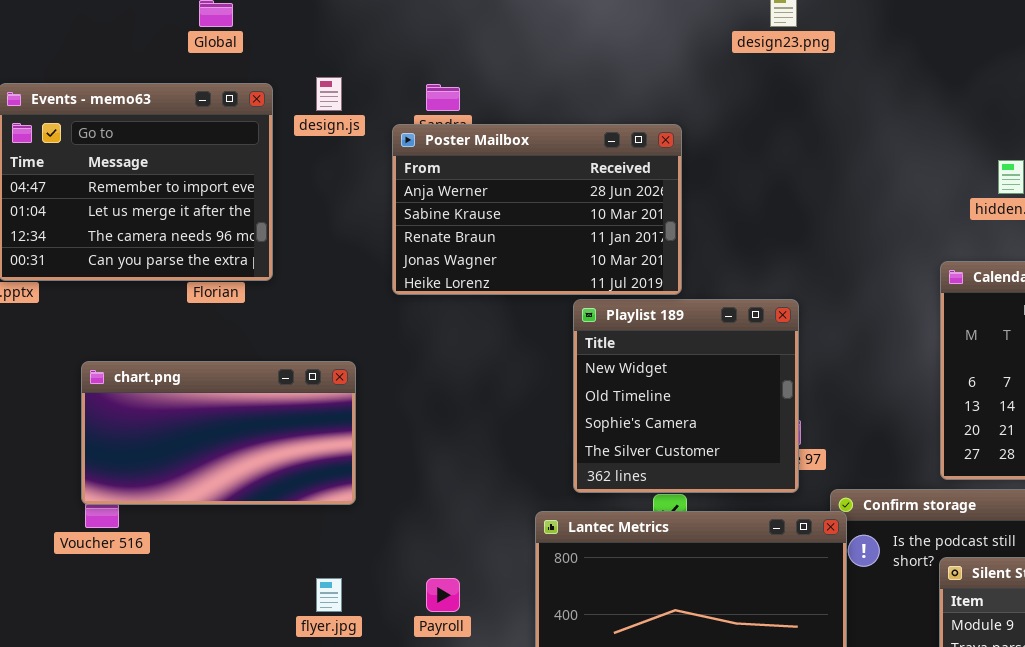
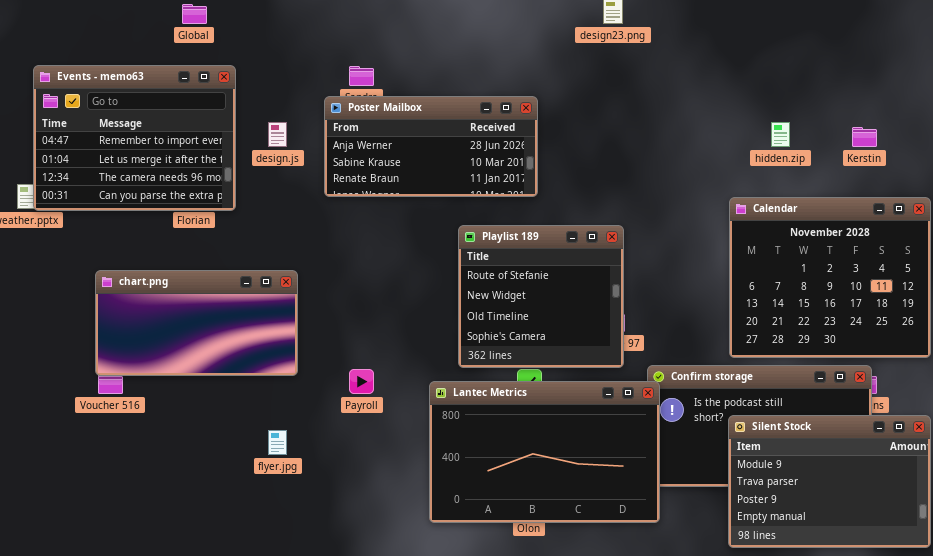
design.js: [316,77,342,111] -> [268,122,287,147], moved
Poster Mailbox: [392,124,682,295] -> [324,96,538,197], resized
Playlist 189: [573,299,799,493] -> [458,225,624,368], scrolled up 1 row
Payroll: [426,578,460,612] -> [349,369,374,394], moved

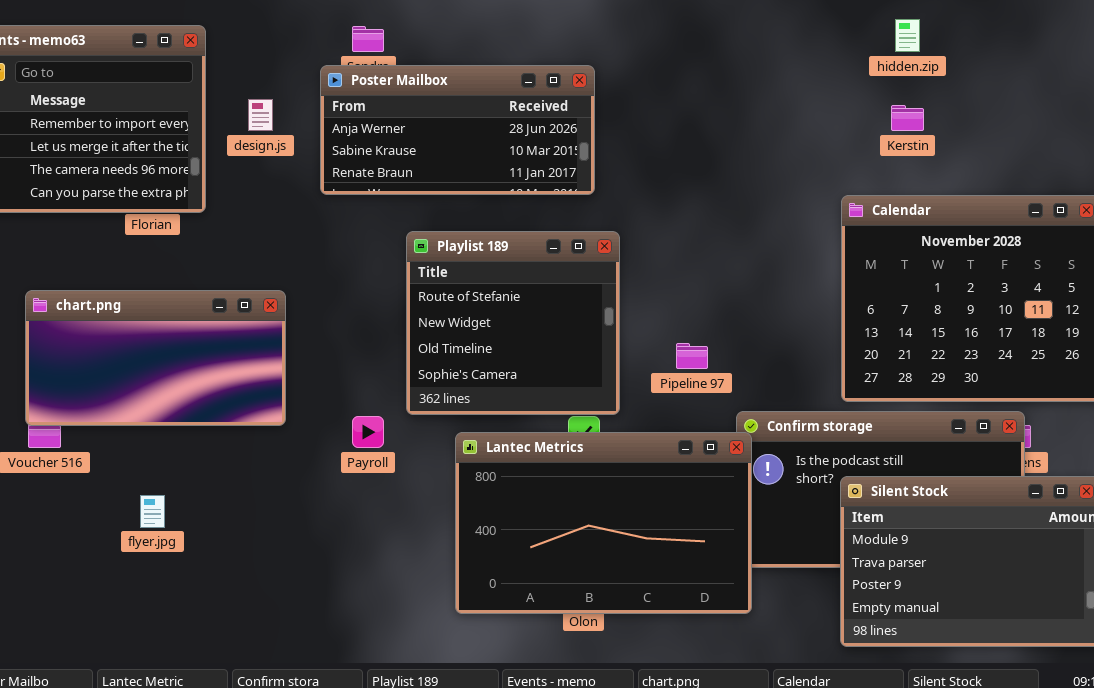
hidden.zip: [771,122,790,147] -> [895,19,920,52], moved
Kerstin: [852,127,877,147] -> [891,105,924,131], moved
Playlist 189: [458,225,624,368] -> [406,231,620,415], moved
flyer.jpg: [268,430,287,455] -> [140,495,165,528], moved

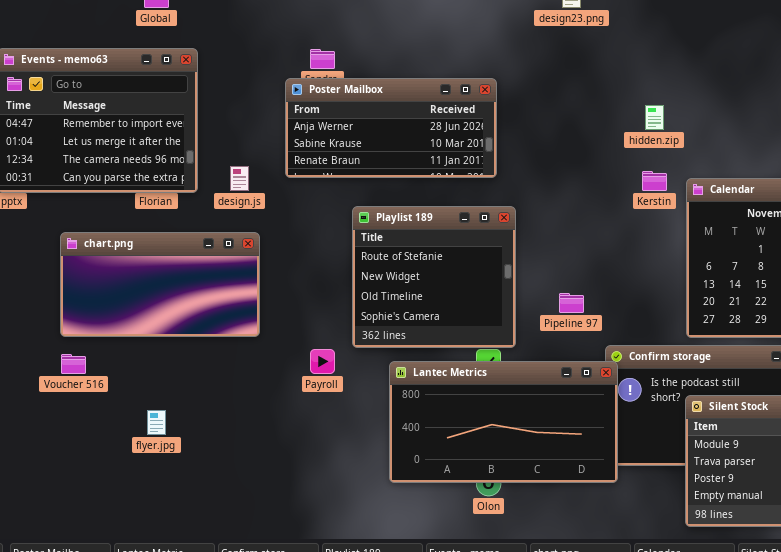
hidden.zip: [895,19,920,52] -> [645,105,664,130], moved
design.js: [248,99,273,131] -> [230,166,249,191], moved
Kerstin: [891,105,924,131] -> [642,171,667,191], moved
chart.png: [25,290,286,426] -> [60,232,260,337], moved
Lantec Metrics: [455,432,752,614] -> [389,361,618,483], resized

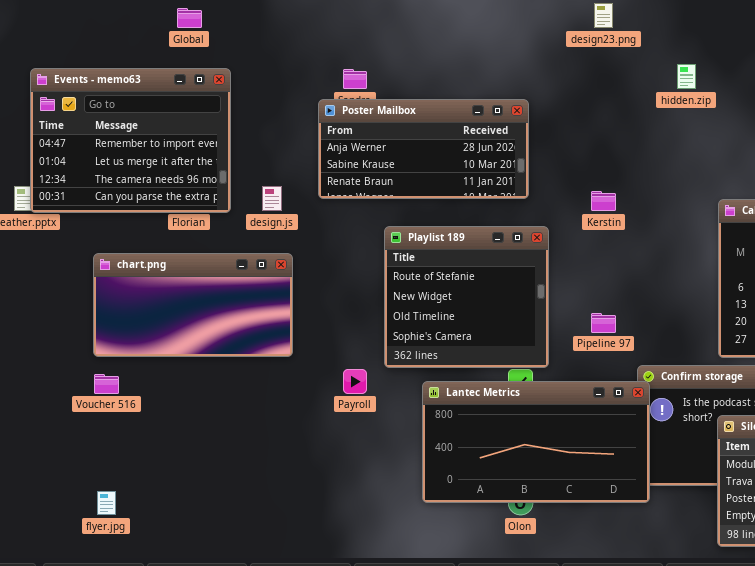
hidden.zip: [645,105,664,130] -> [677,64,696,89], moved
Kerstin: [642,171,667,191] -> [591,191,616,211], moved
flyer.jpg: [147,410,166,435] -> [97,491,116,515], moved

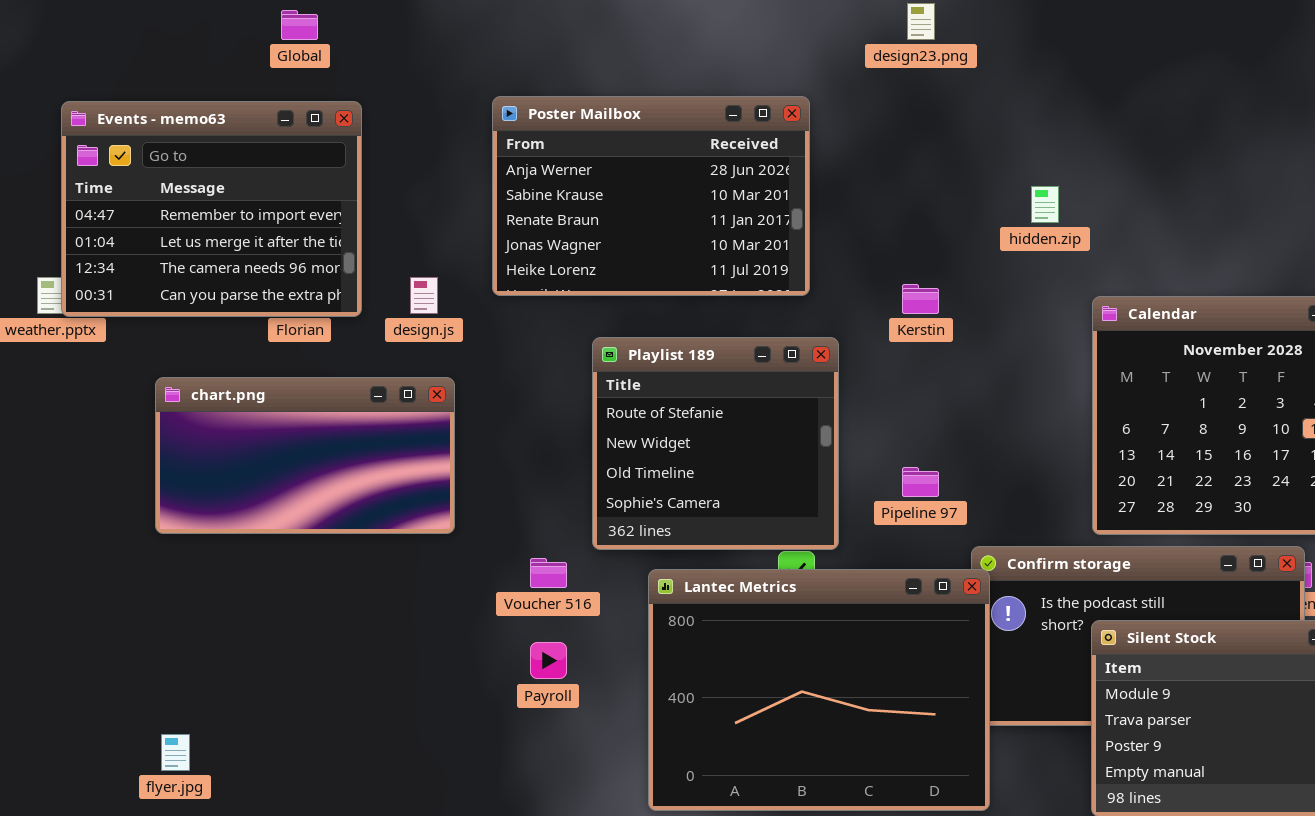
hidden.zip: [677,64,696,89] -> [1031,186,1059,223], moved
Poster Mailbox: [318,99,529,199] -> [492,96,810,296], resized
Payroll: [343,369,367,394] -> [530,642,567,679], moved
Voucher 516: [94,374,119,394] -> [530,558,567,588], moved
Lantec Metrics: [422,381,650,503] -> [648,569,990,811], resized

